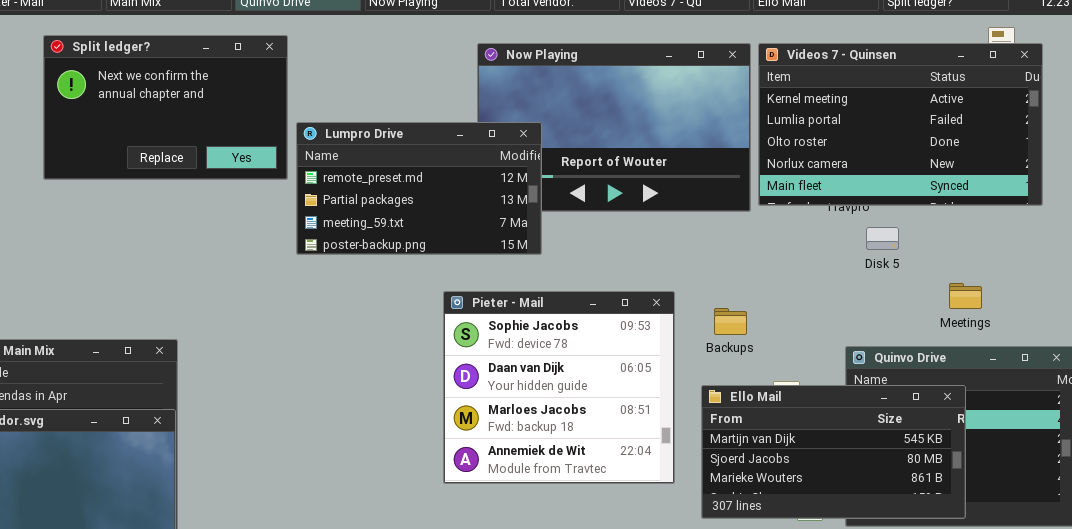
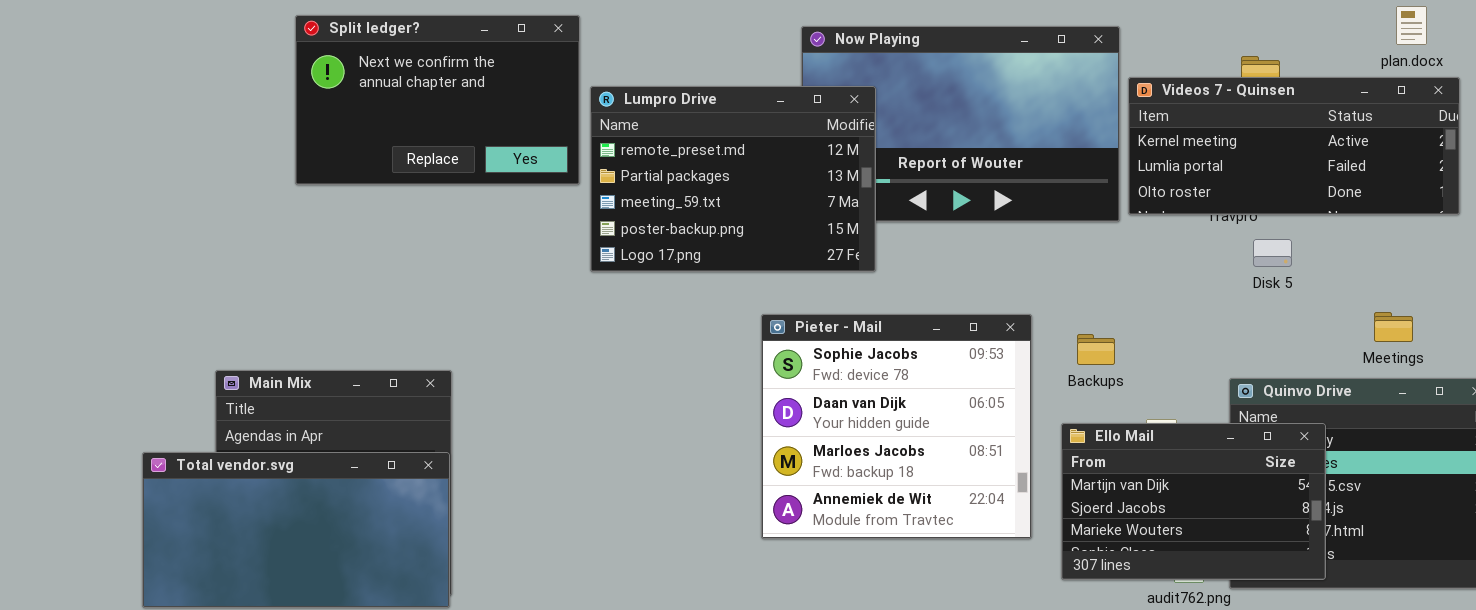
Videos 7 - Quinsen: [758,43,1043,206] -> [1128,77,1460,215], resized
Lumpro Drive: [296,122,542,255] -> [590,86,876,272], resized
Meetings: [949,283,982,309] -> [1374,312,1413,342], moved
Ello Mail: [701,385,966,519] -> [1061,423,1326,580], resized

